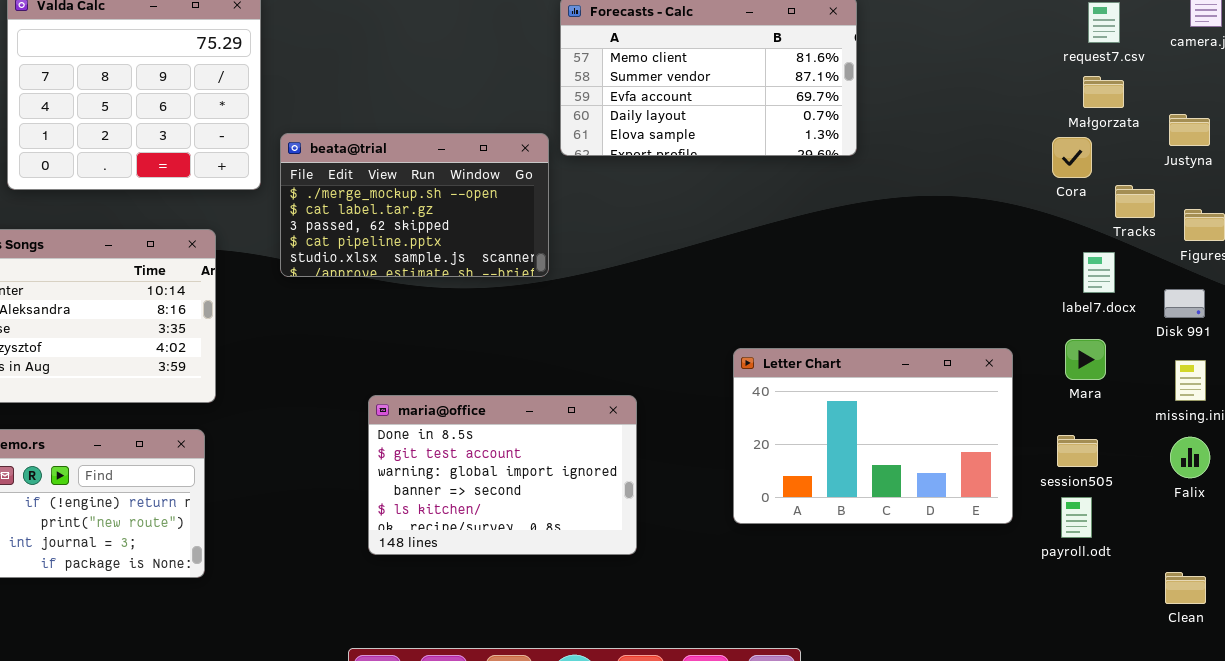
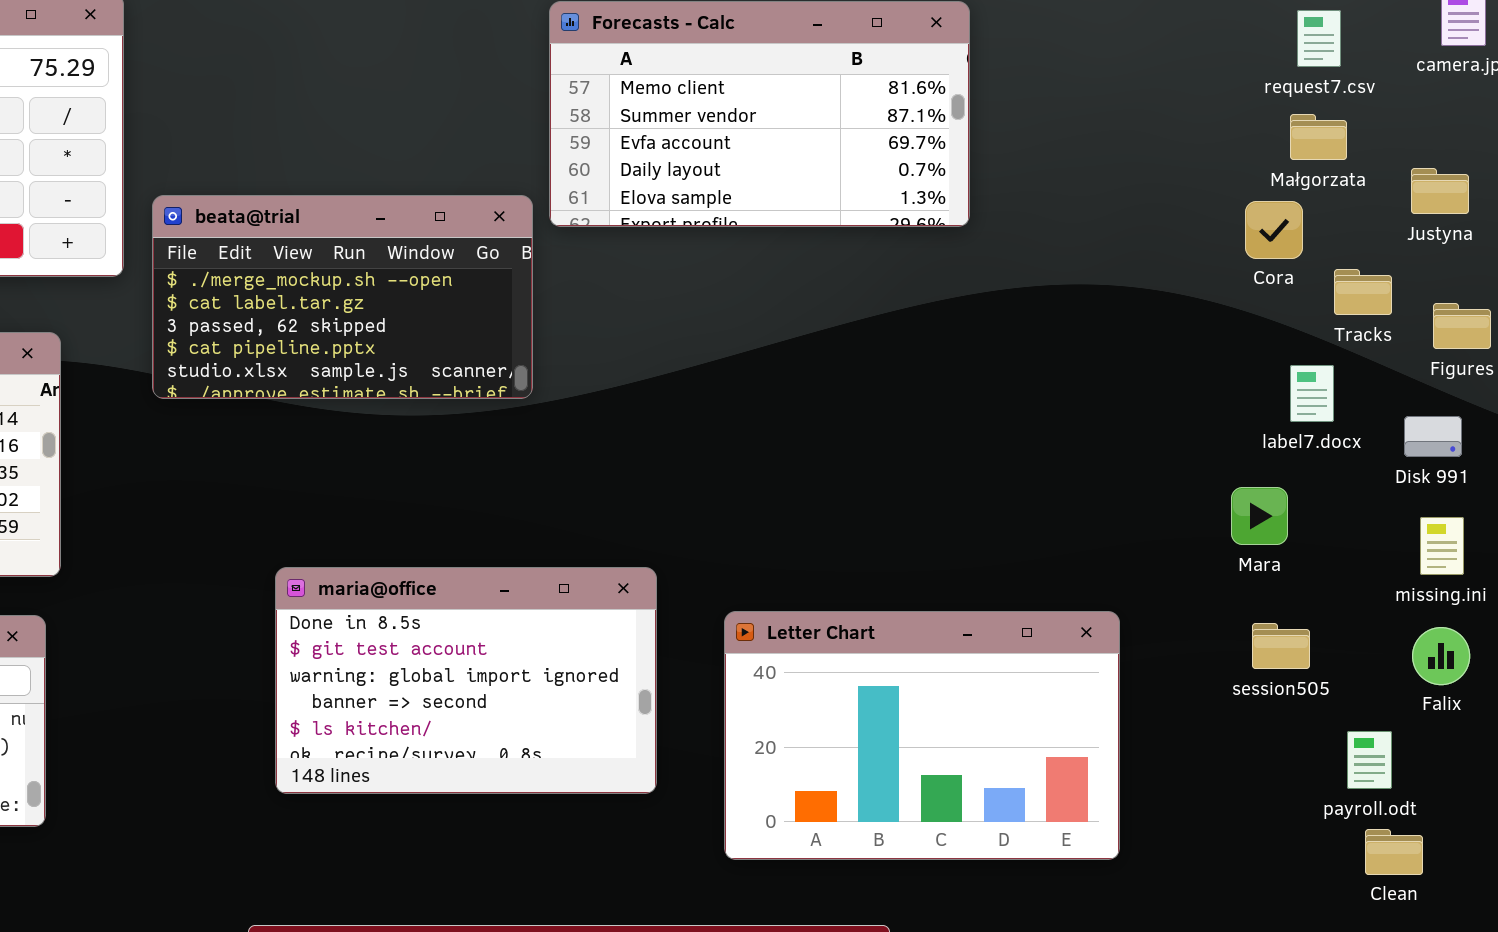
Mara: [1065,339,1106,380] -> [1231,487,1288,545], moved
Letter Chart: [733,348,1013,524] -> [724,611,1120,860], moved
payroll.odt: [1061,497,1092,538] -> [1347,731,1392,789], moved
Clean: [1165,572,1206,604] -> [1365,829,1423,875], moved

